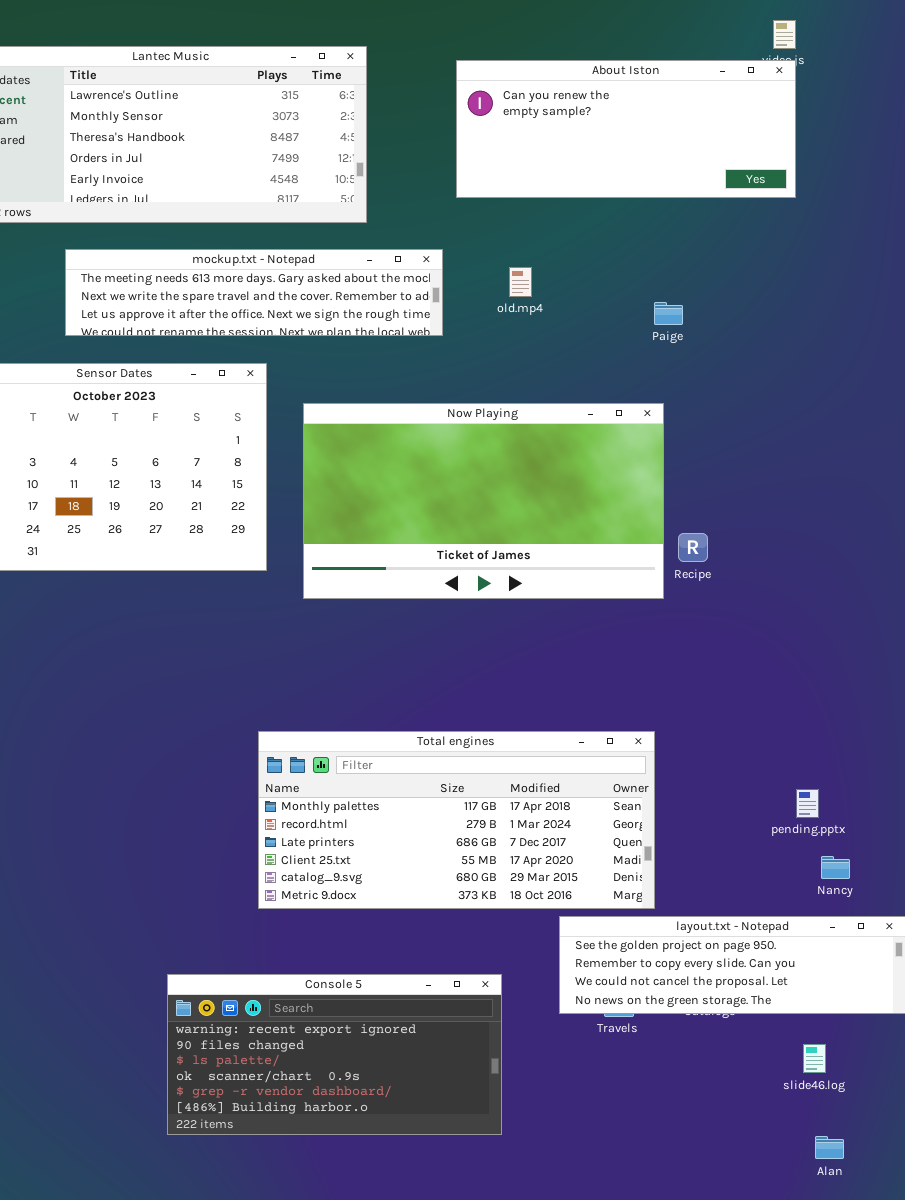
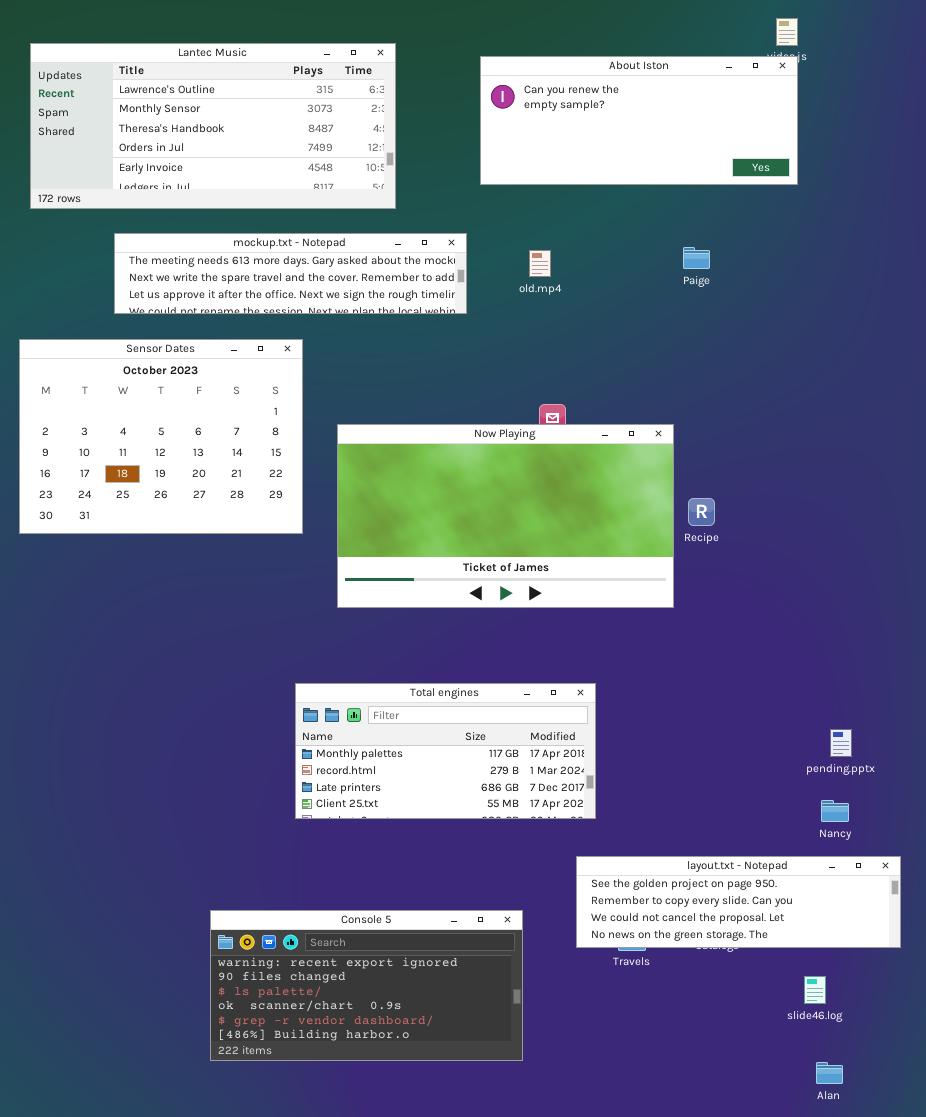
Paige: [654,302,683,325] -> [683,247,710,269], moved
Now Playing: [303,403,664,599] -> [337,424,674,608], moved
Total engines: [258,731,655,909] -> [295,683,596,819], resized
pending.pptx: [796,789,819,818] -> [830,729,852,757], moved

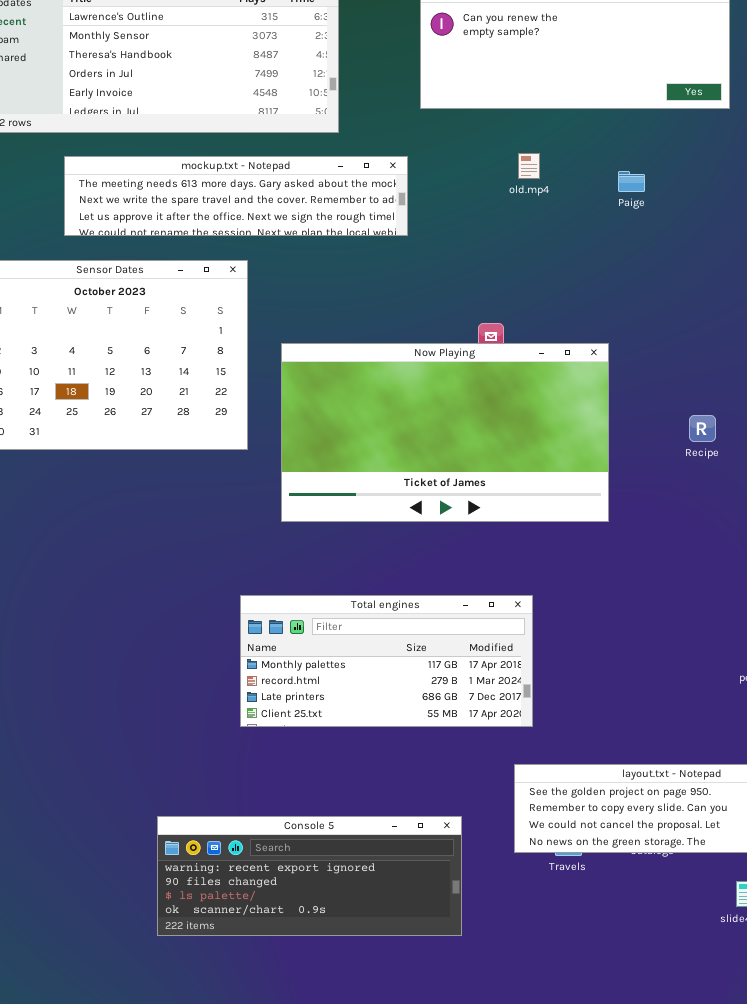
old.mp4: [529,250,551,277] -> [518,153,540,179], moved
Recipe: [688,498,715,526] -> [689,415,716,442], moved
Console 5: [210,910,523,1061] -> [157,816,462,936], resized

